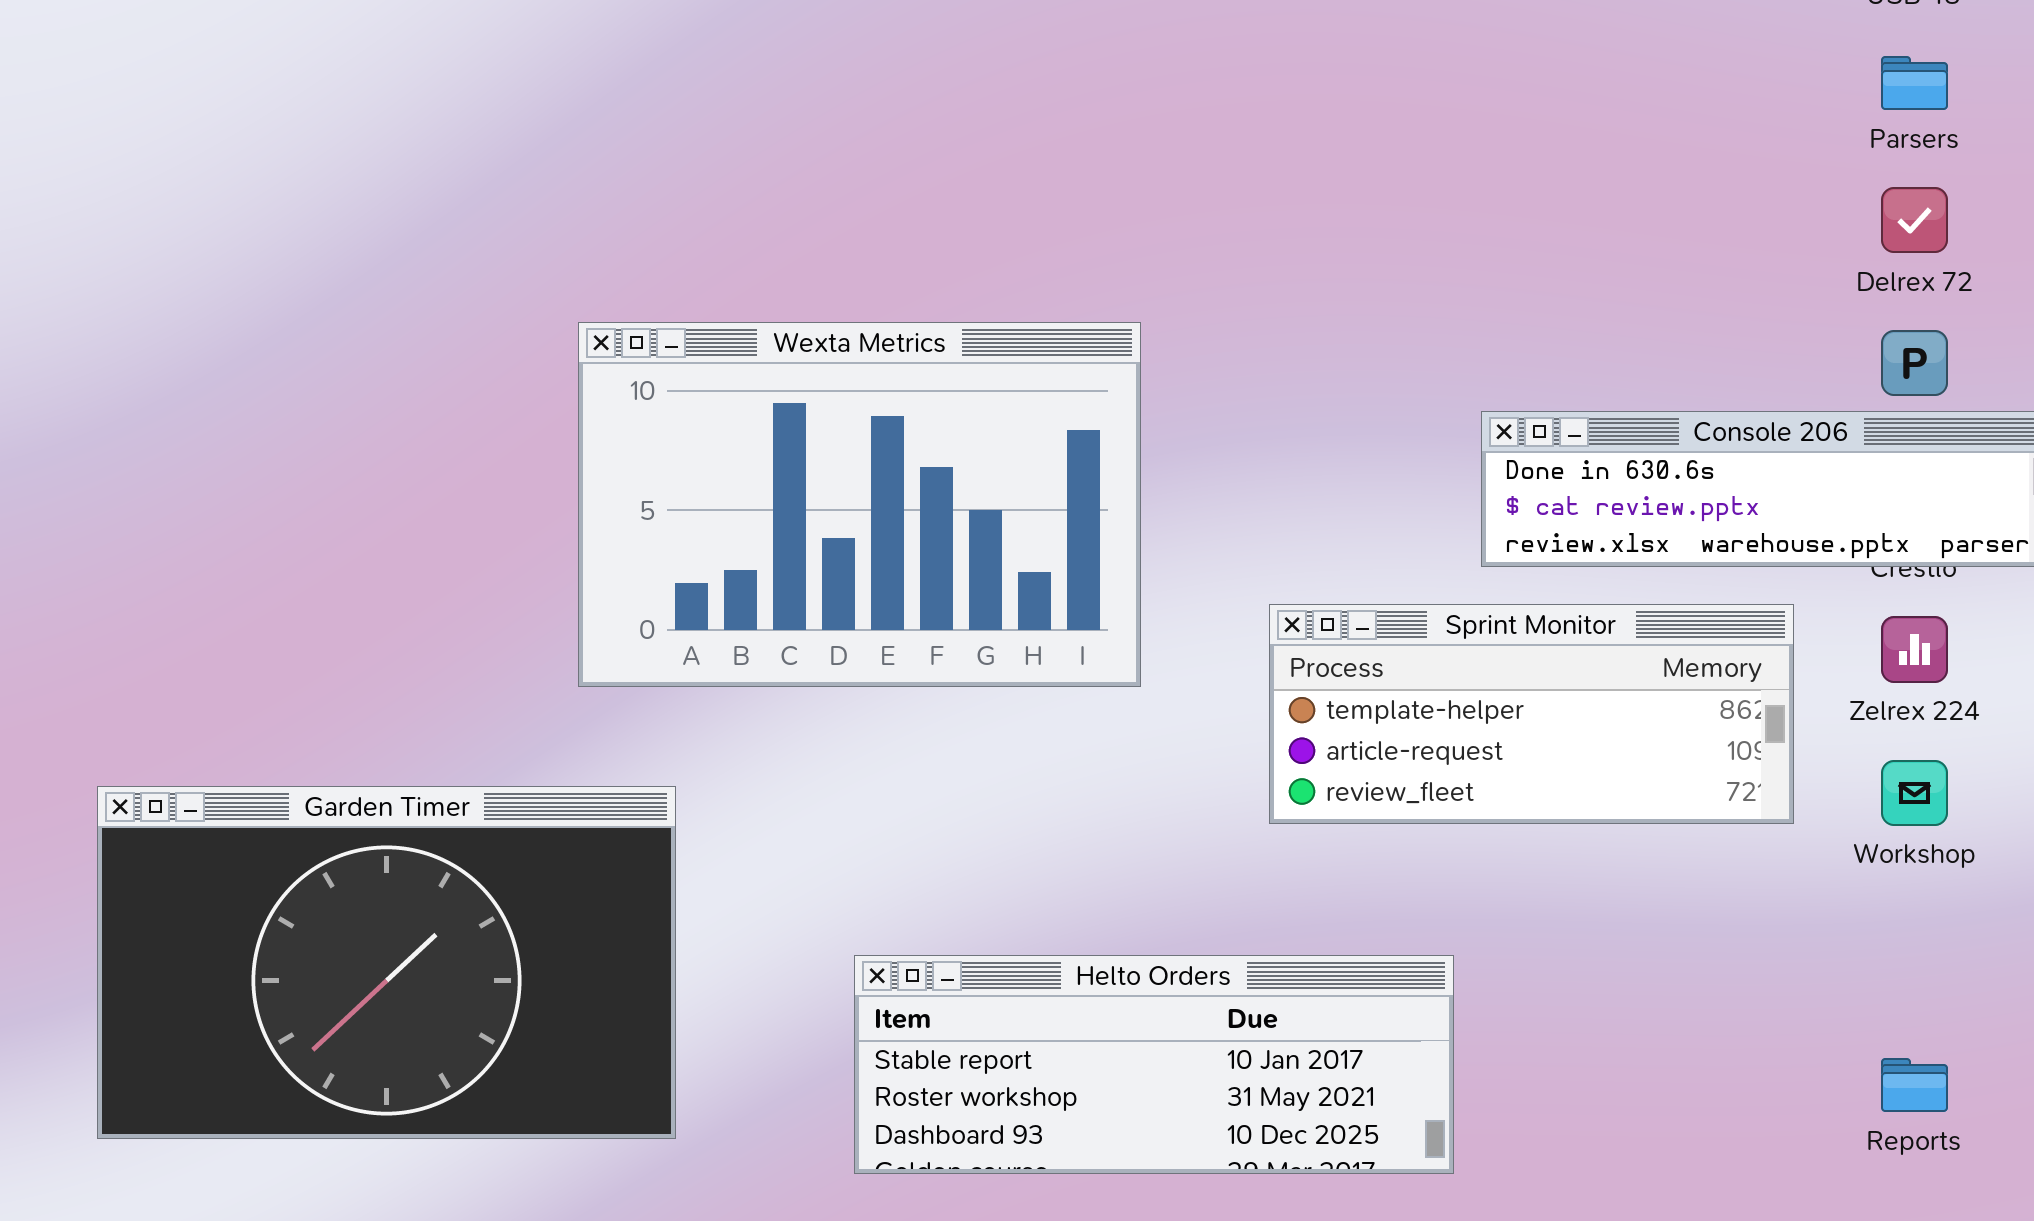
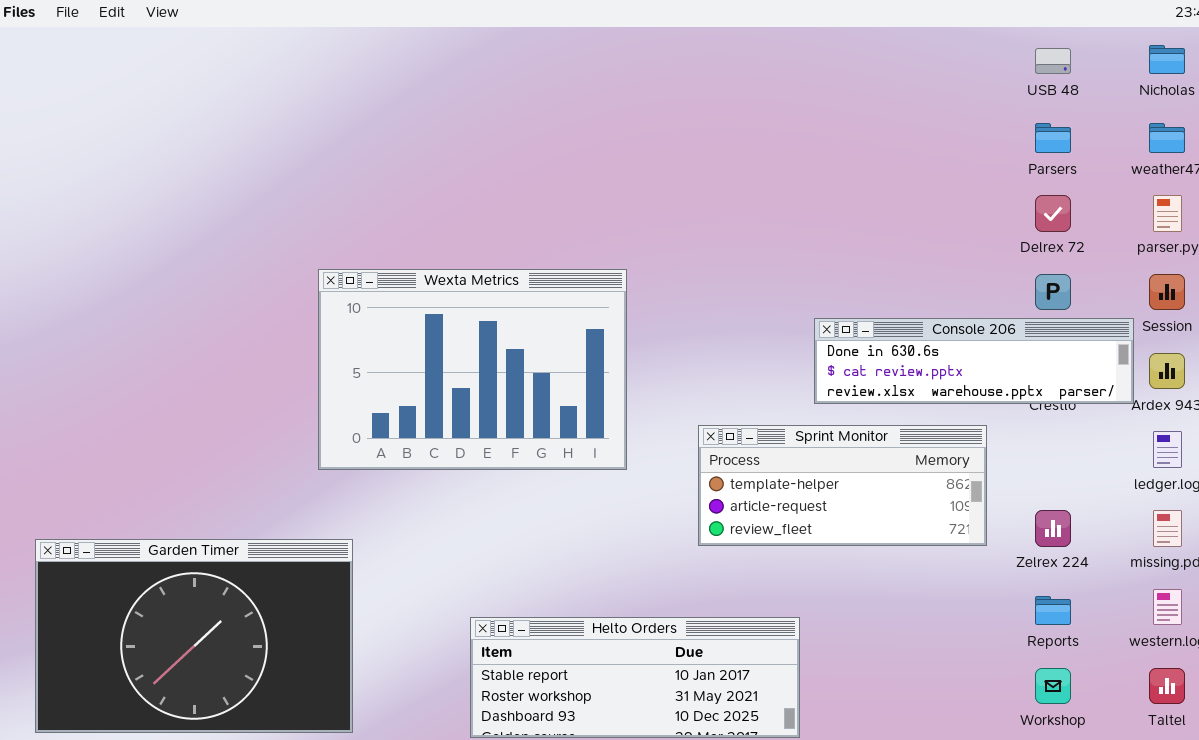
Zelrex 224: [1881,616,1948,683] -> [1035,510,1071,547], moved
Workshop: [1881,760,1948,826] -> [1035,668,1071,704], moved
Garden Timer: [97,786,676,1139] -> [35,539,353,733], moved
Reports: [1881,1058,1948,1112] -> [1035,596,1071,625], moved

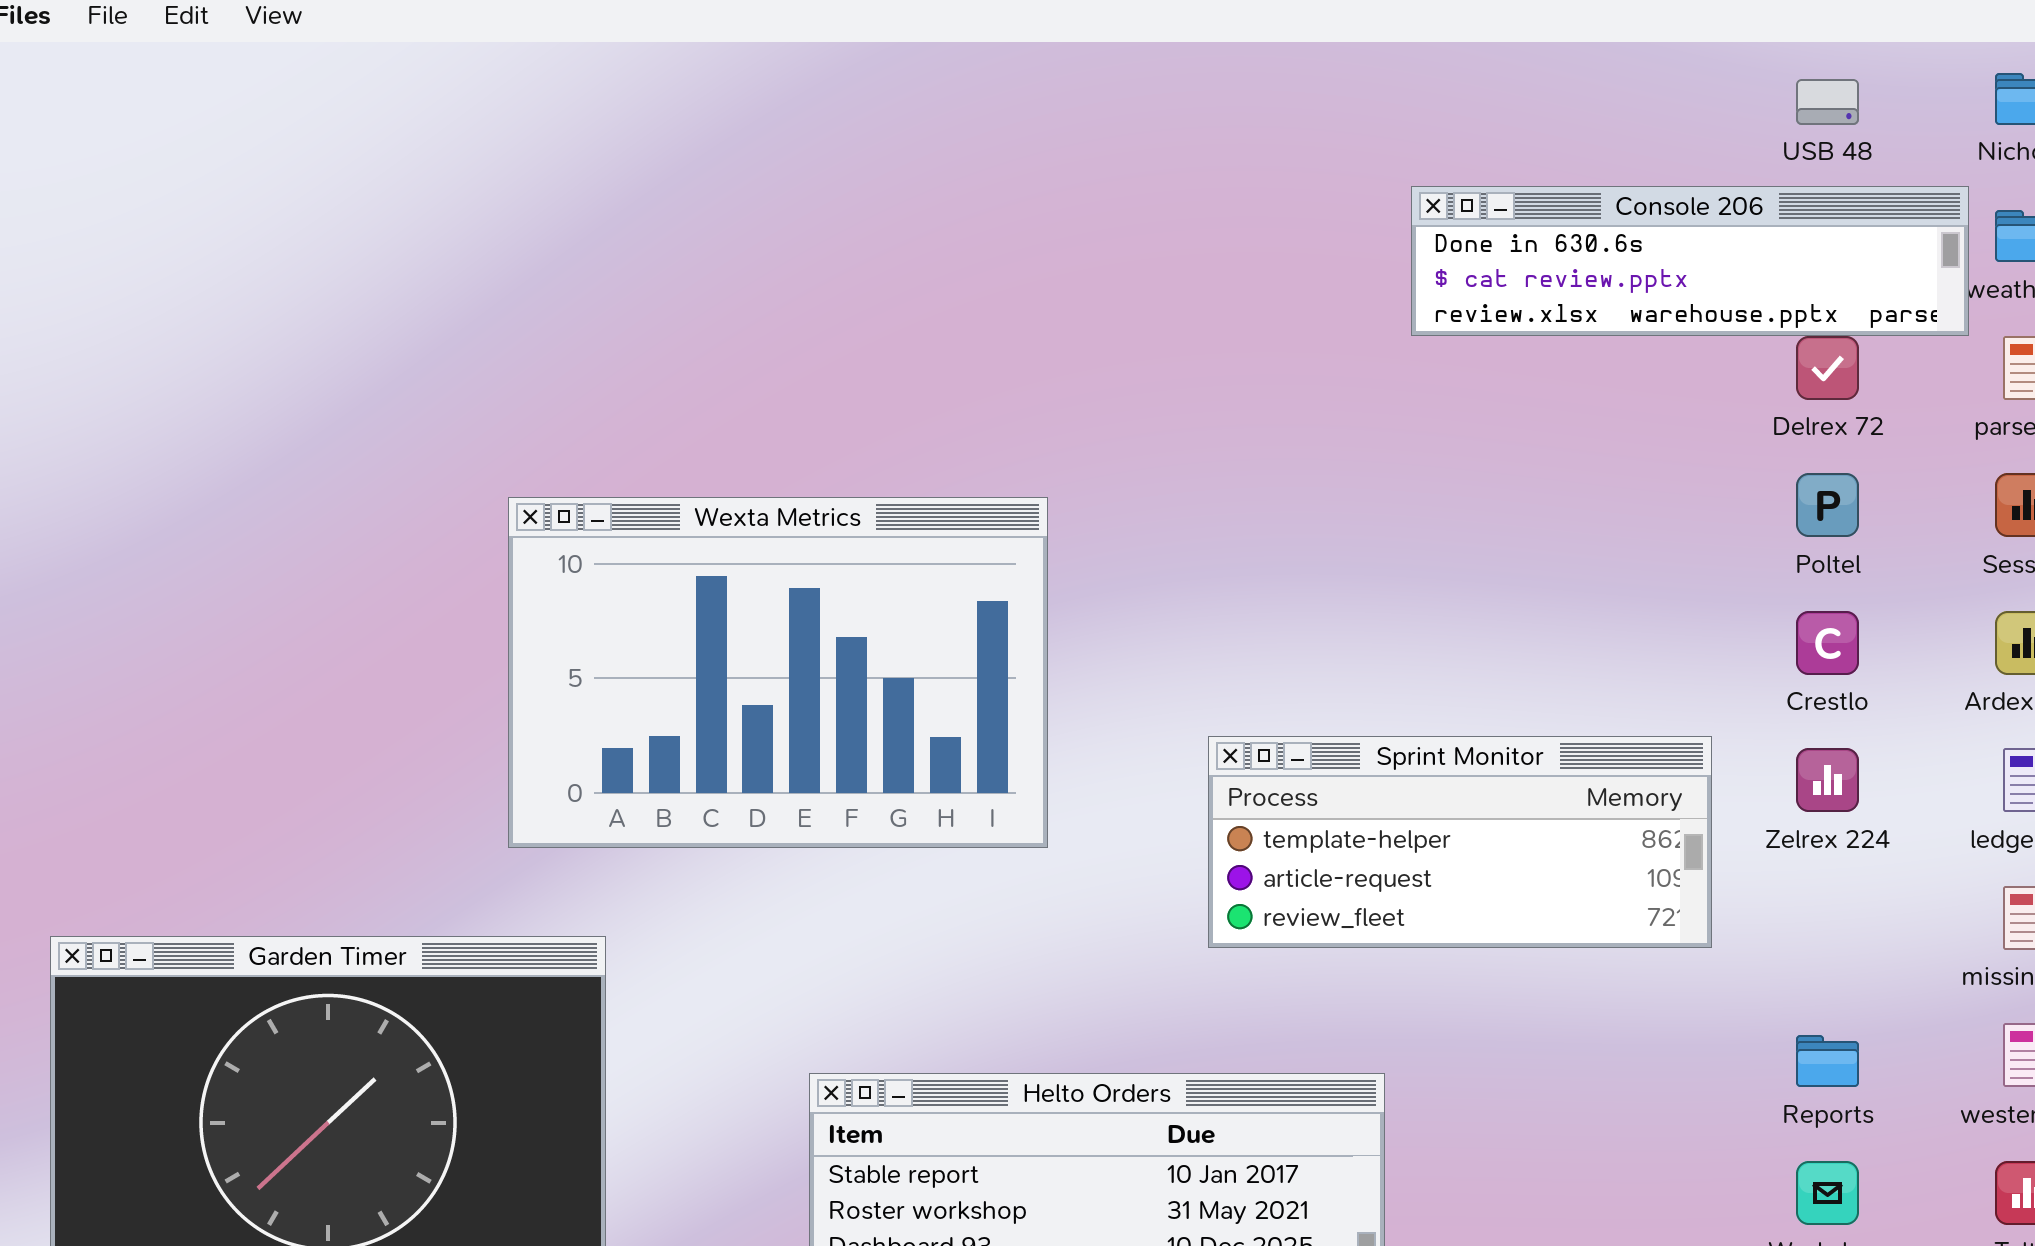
Wexta Metrics: [318,269,627,470] -> [508,497,1048,848], moved
Console 206: [814,318,1134,404] -> [1411,186,1969,336], moved
Zelrex 224: [1035,510,1071,547] -> [1796,748,1859,812], moved

